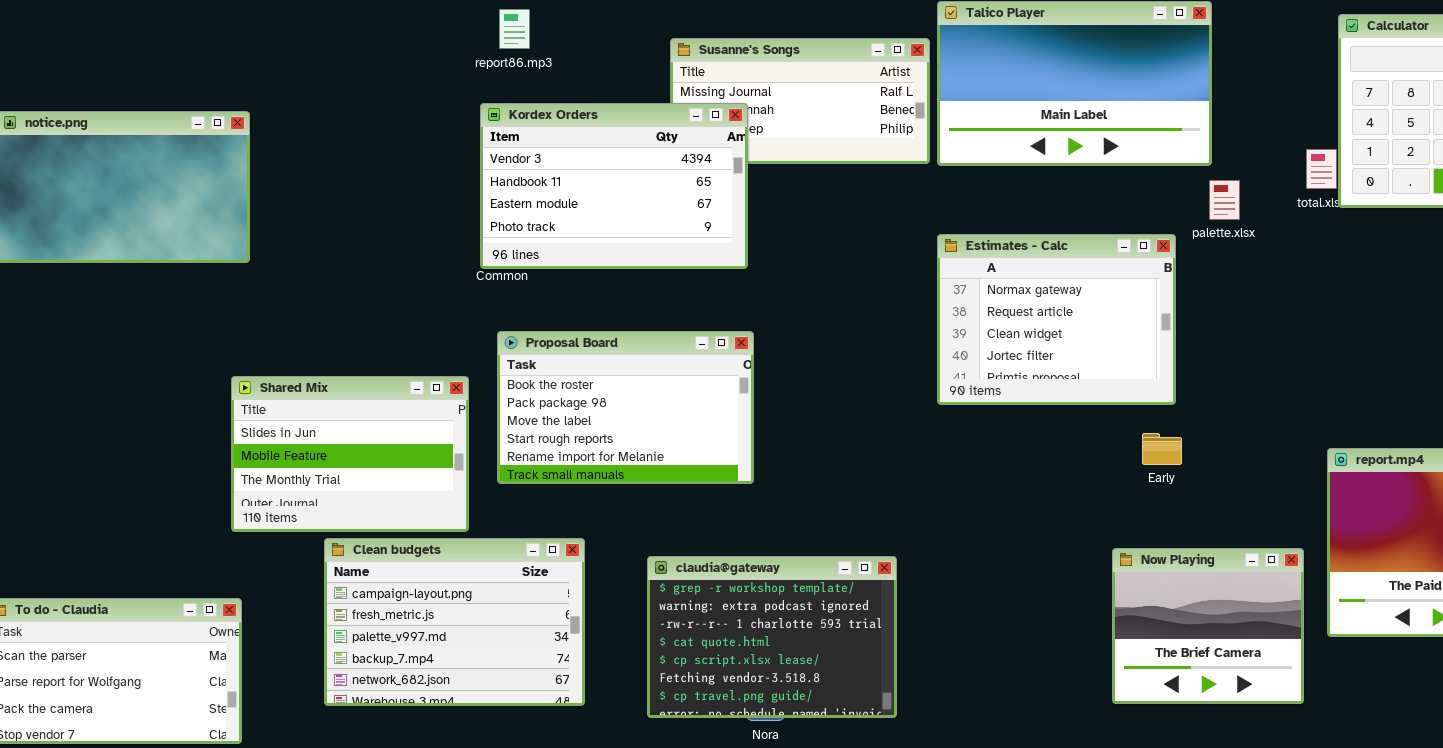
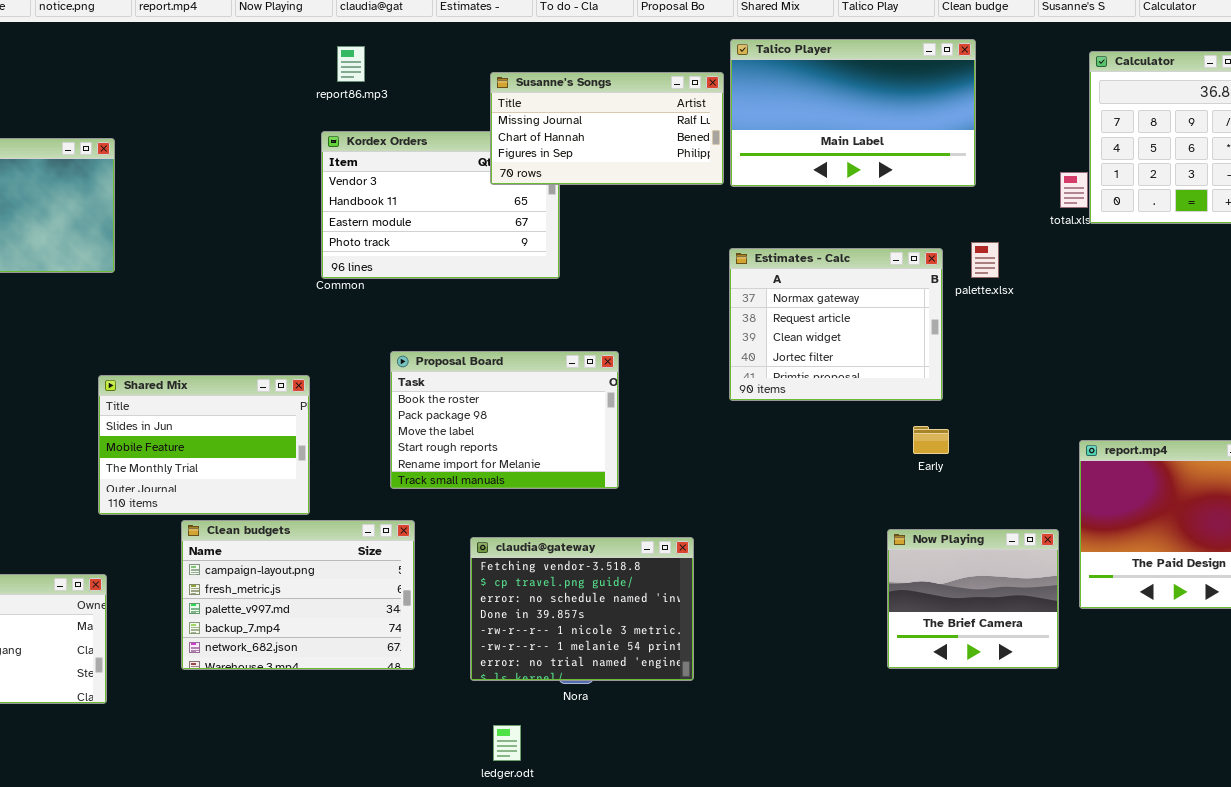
Susanne's Songs: [670,38,930,164] -> [490,72,724,185], raised
palette.xlsx: [1209,180,1240,220] -> [971,242,999,278], moved
Proposal Board: [497,331,754,484] -> [390,351,619,489], moved
claudia@gateway: [647,556,897,718] -> [470,537,694,681], scrolled down 5 rows

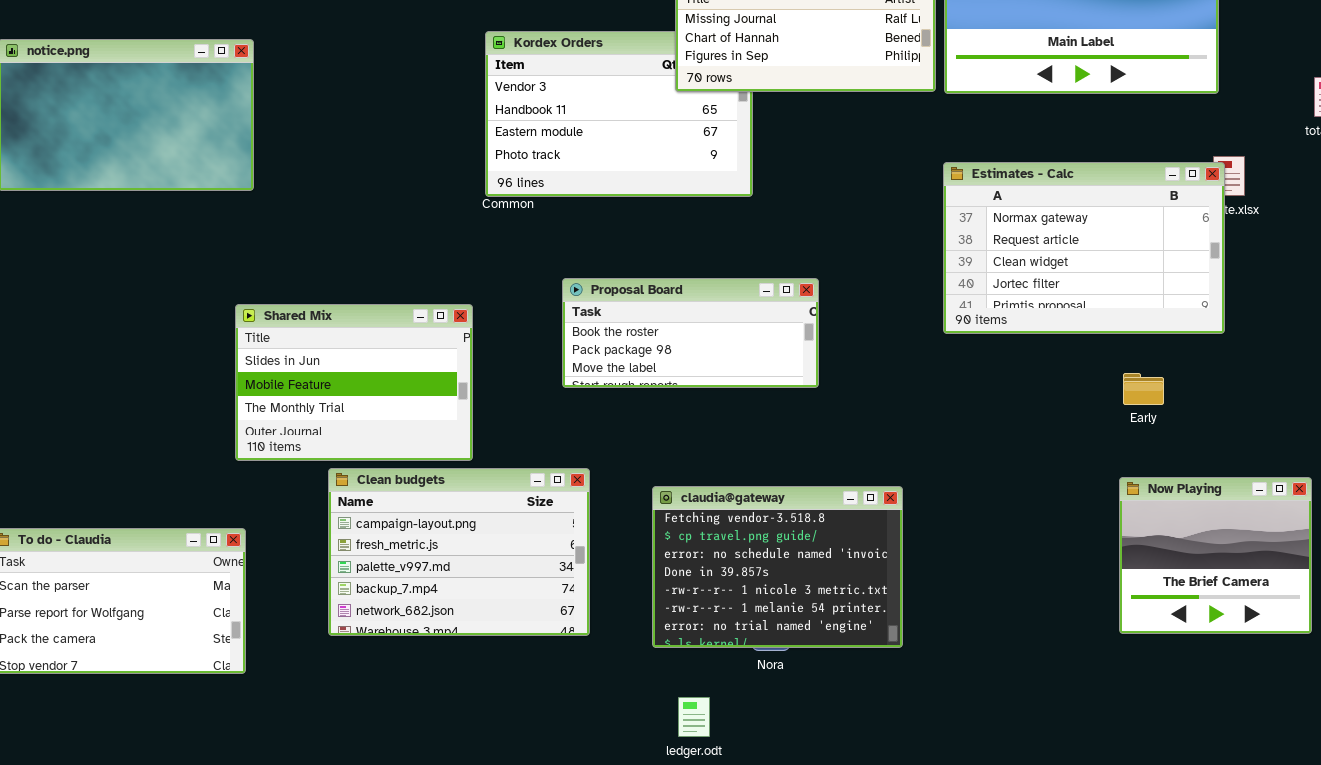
Estimates - Calc: [729,248,943,401] -> [943,162,1225,334], resized
Proposal Board: [390,351,619,489] -> [562,278,819,388], resized
Early: [913,426,949,454] -> [1123,373,1164,405], moved

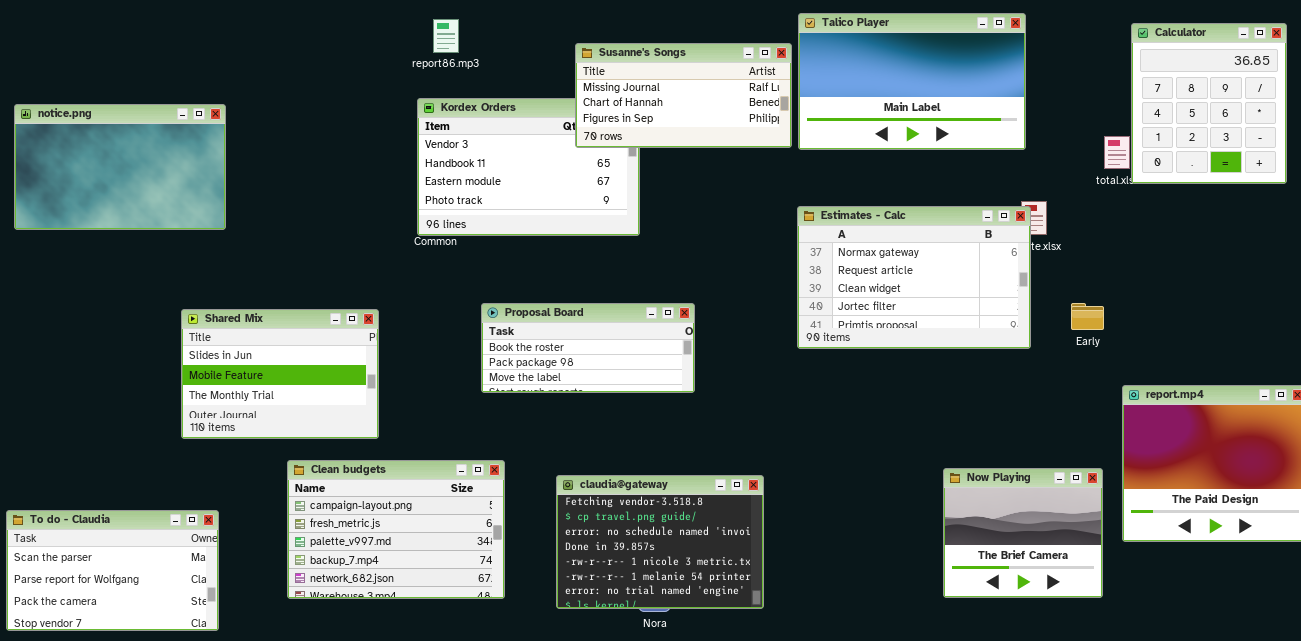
Shared Mix: [235,304,473,461] -> [181,309,379,439], moved
Early: [1123,373,1164,405] -> [1071,303,1104,330], moved

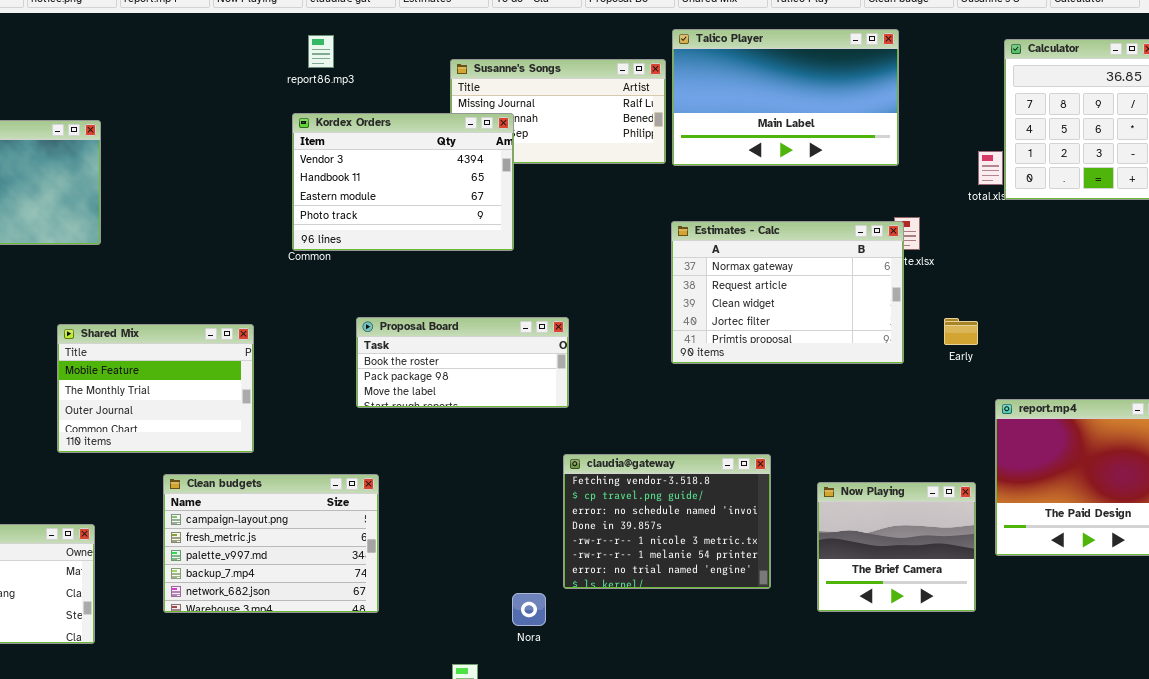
Kordex Orders: [417,98,640,236] -> [292,113,514,251], raised
Shared Mix: [181,309,379,439] -> [57,324,254,453], scrolled down 1 row
claudia@gateway: [556,475,764,609] -> [563,454,771,589], moved

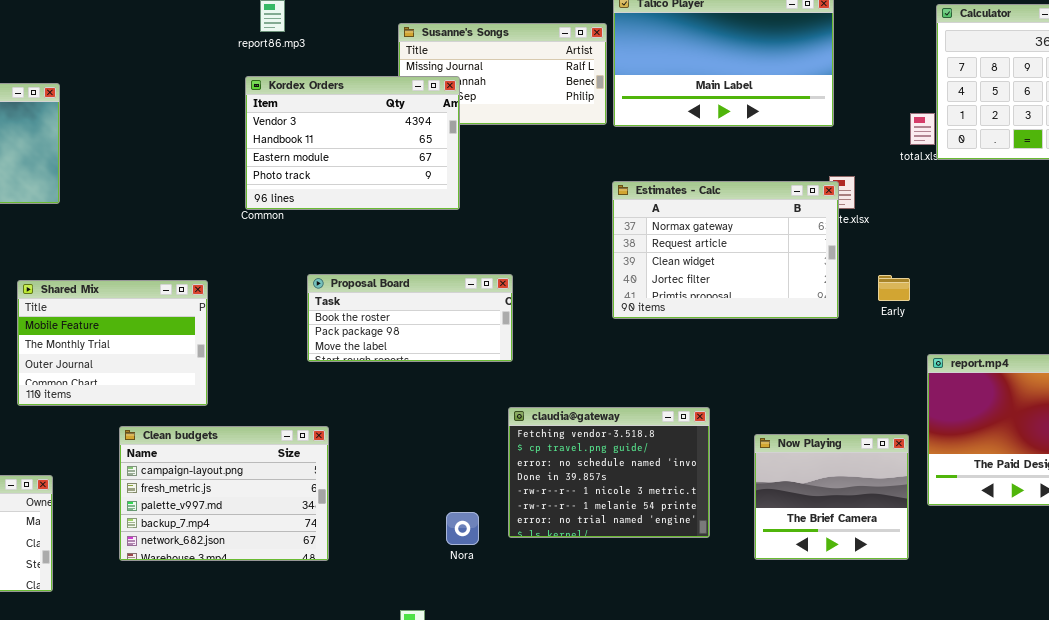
Nora: [512,593,546,626] -> [446,512,479,545], moved

